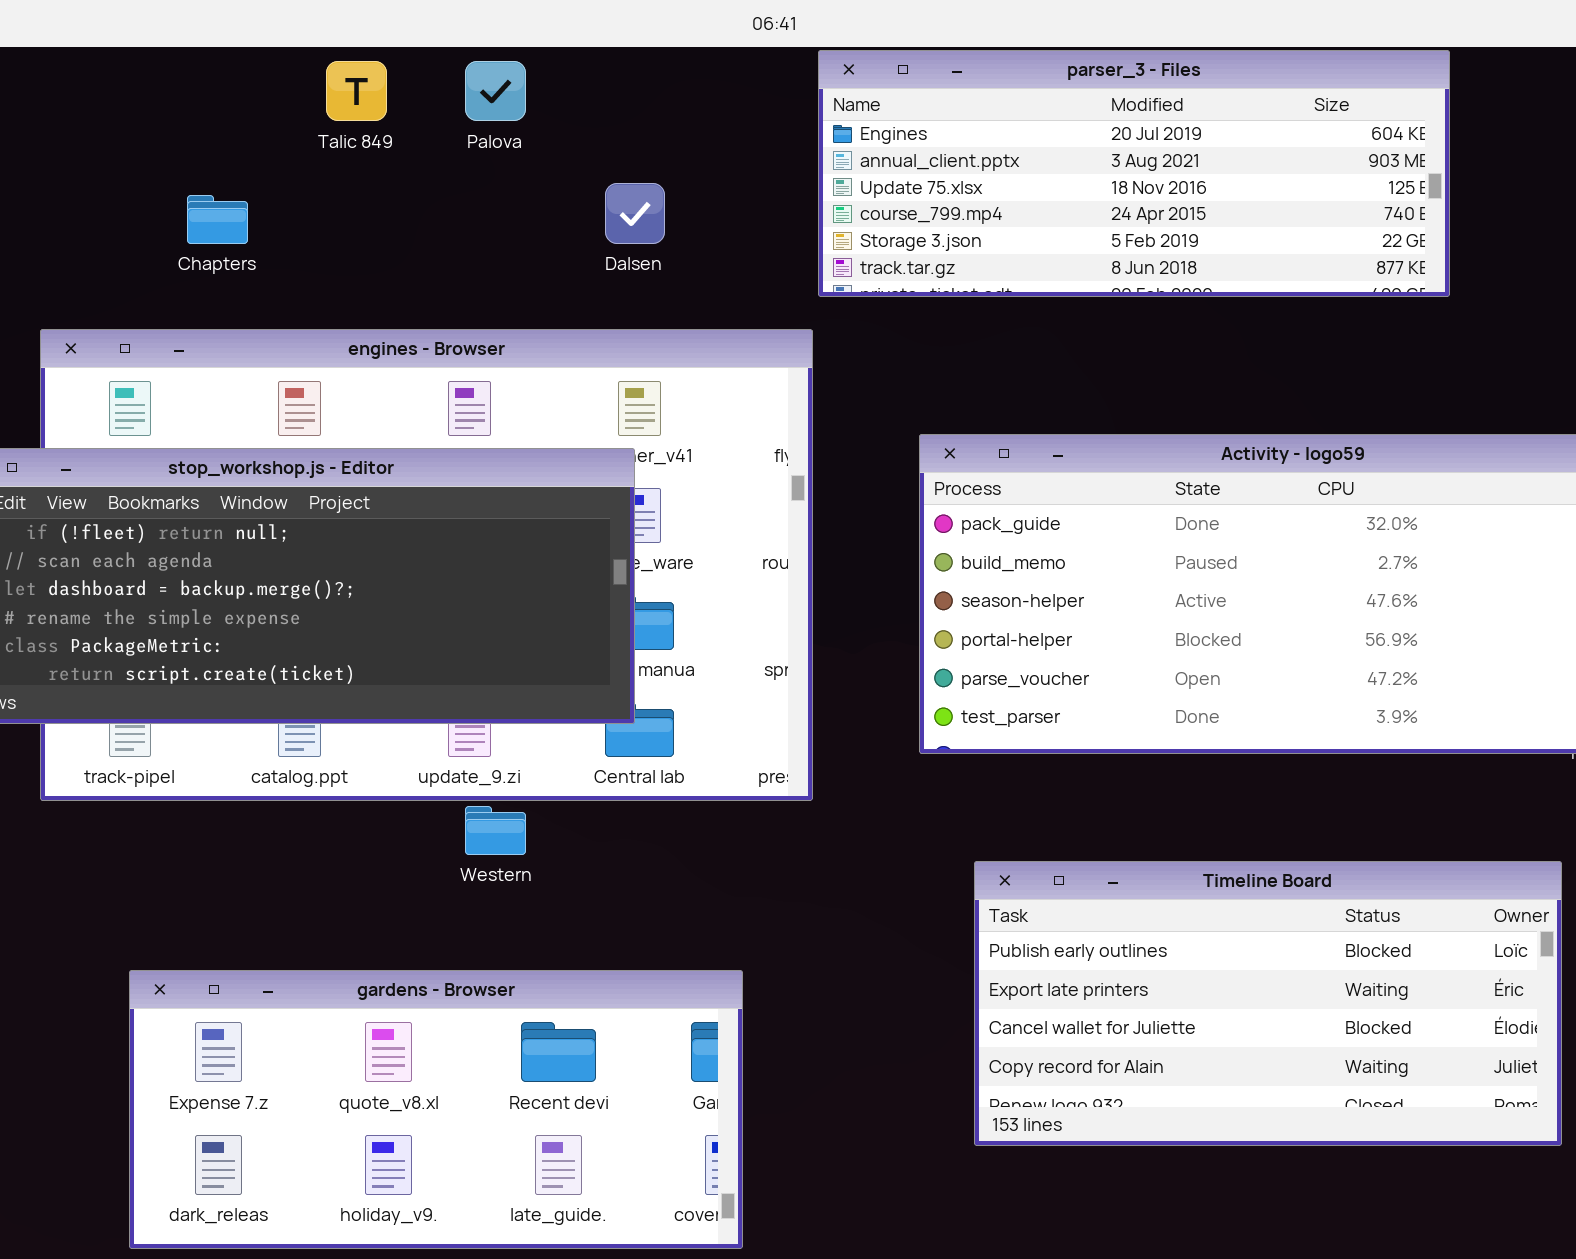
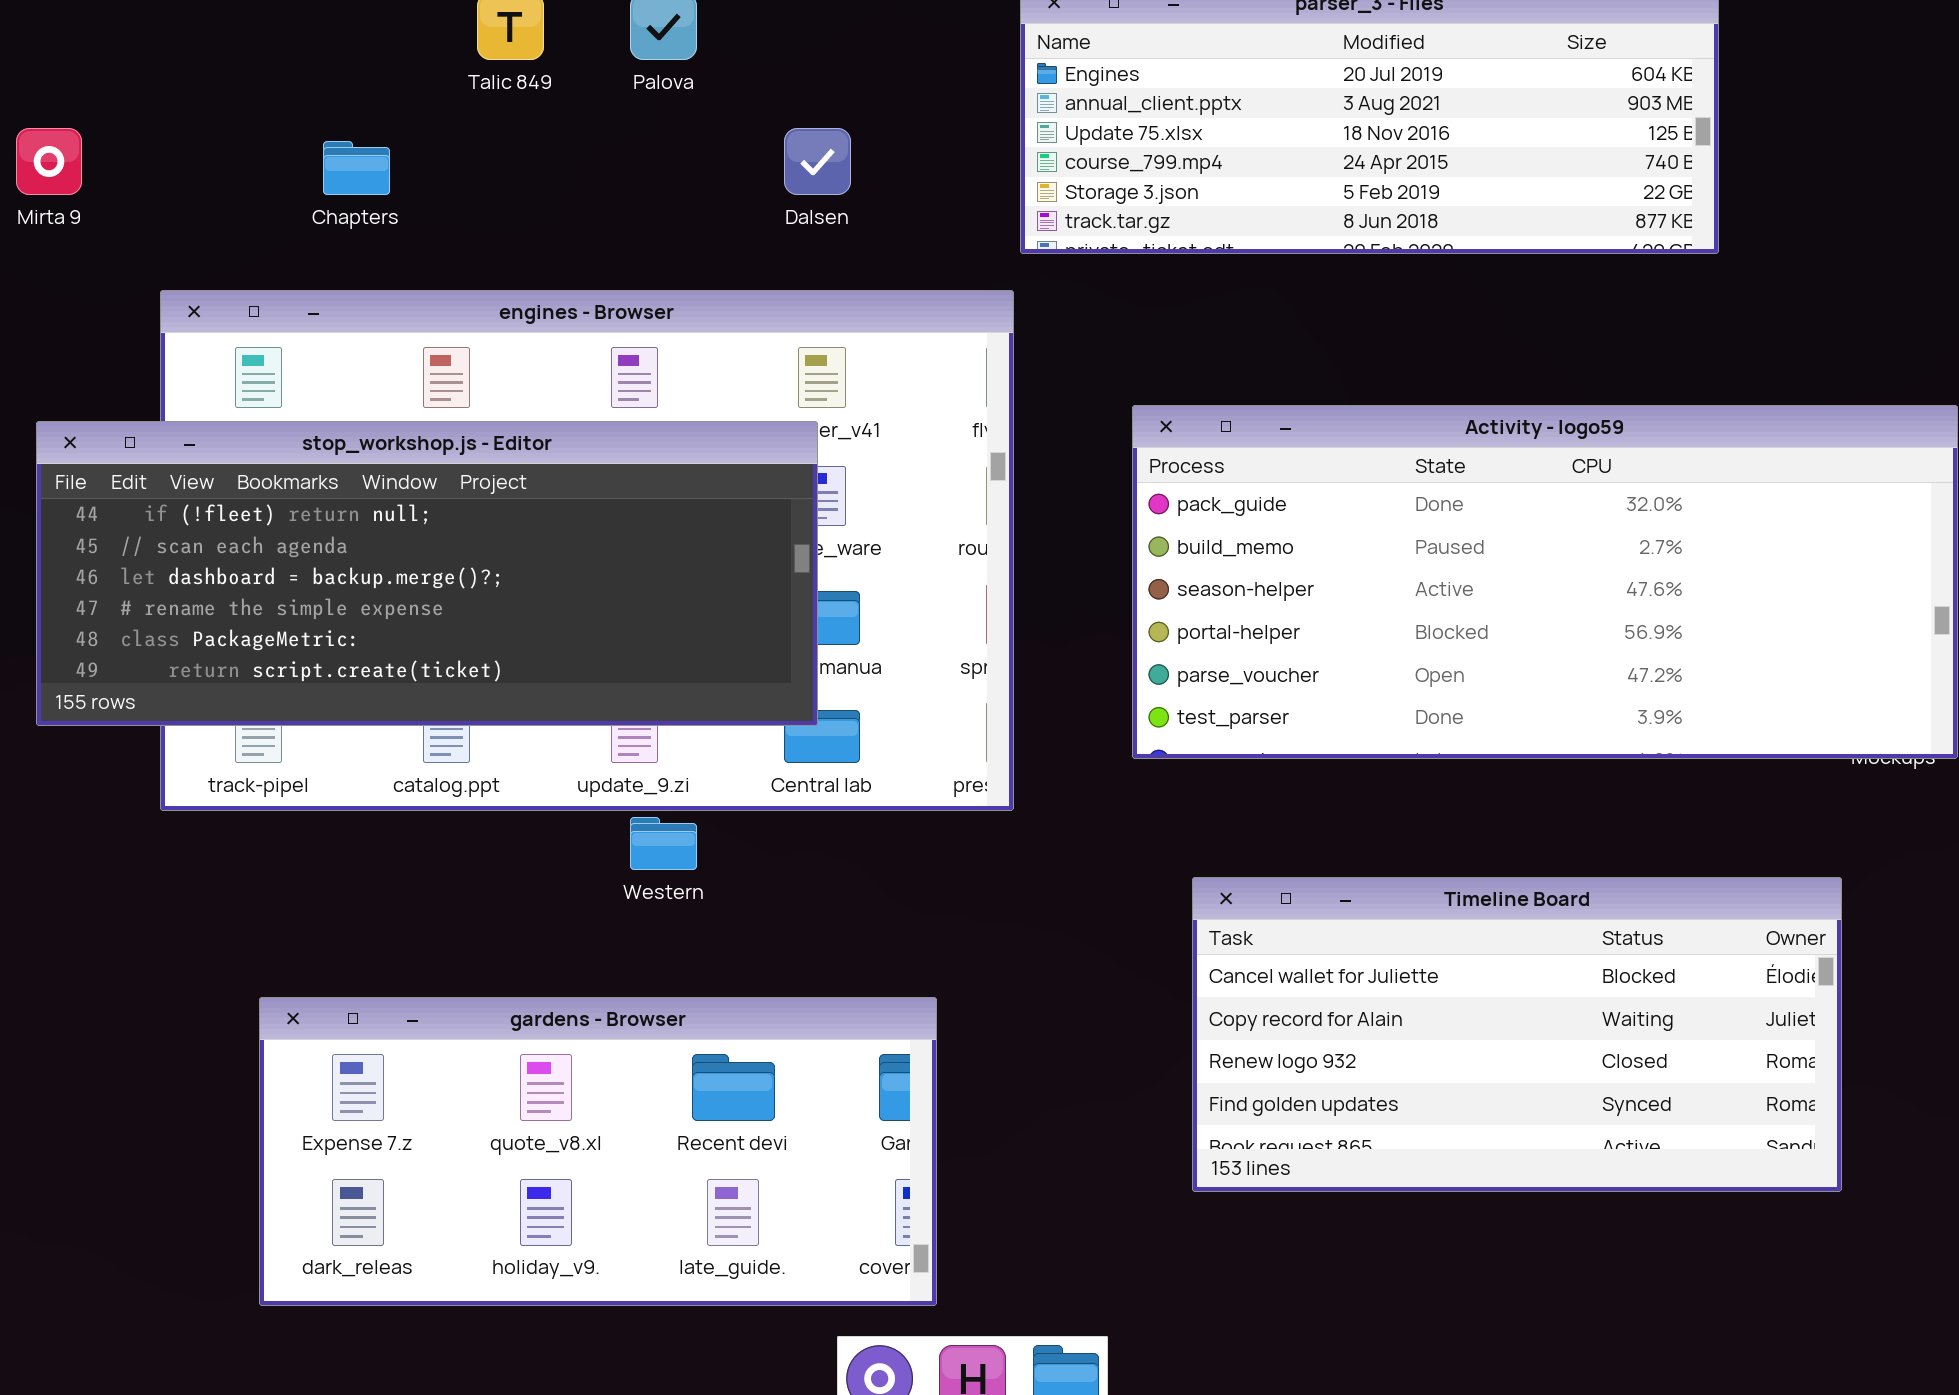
Timeline Board: [974,861,1562,1146] -> [1192,877,1842,1192], scrolled down 2 rows

